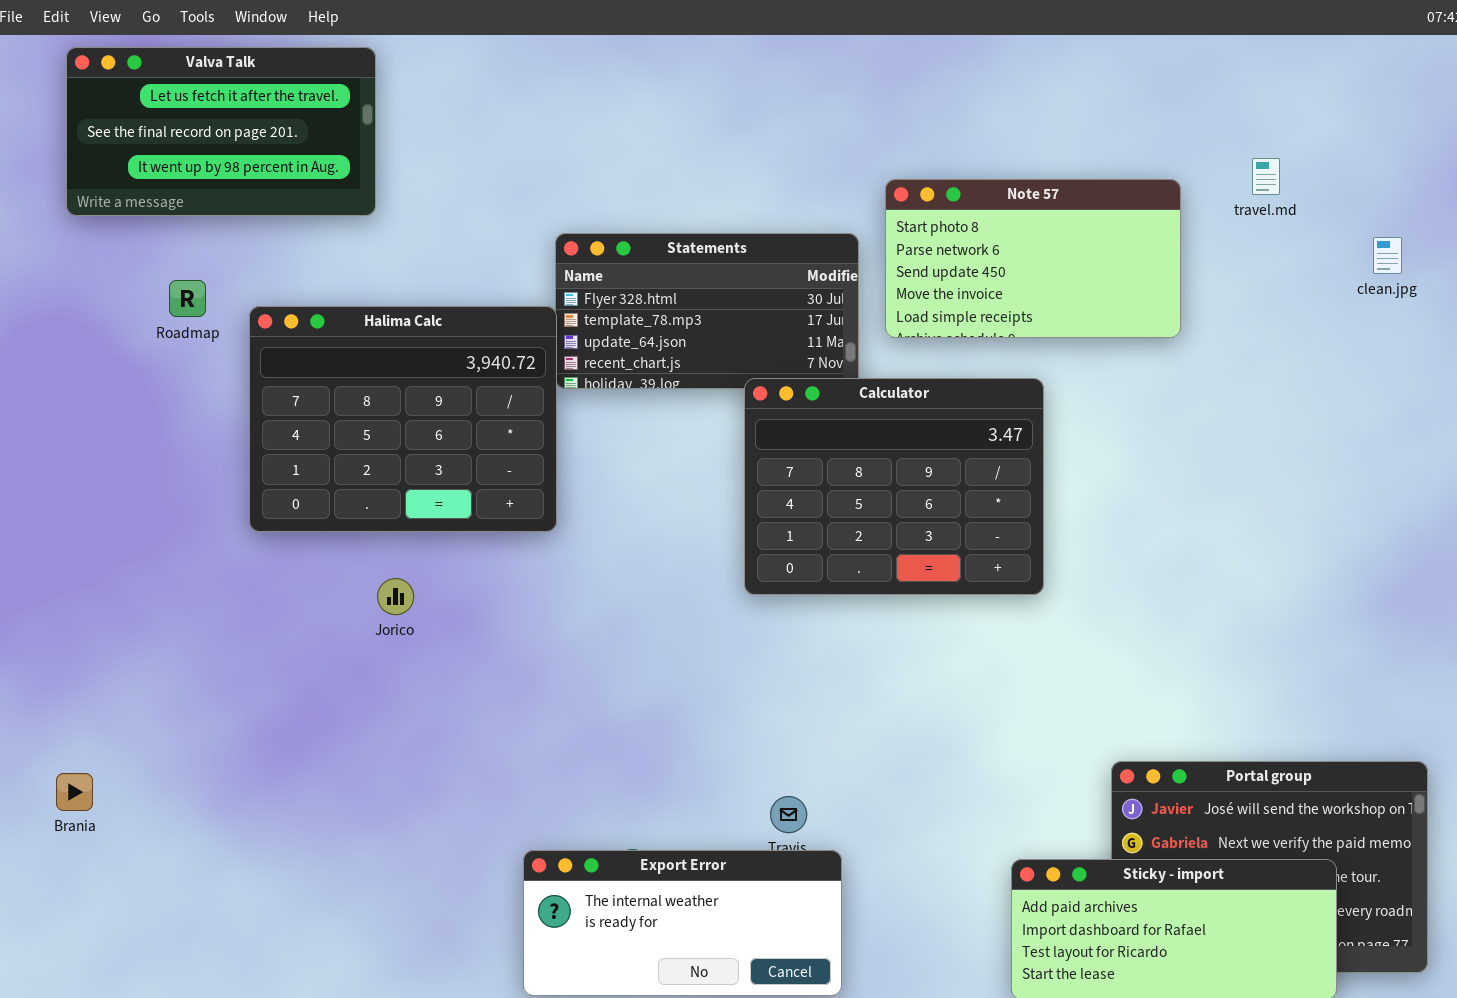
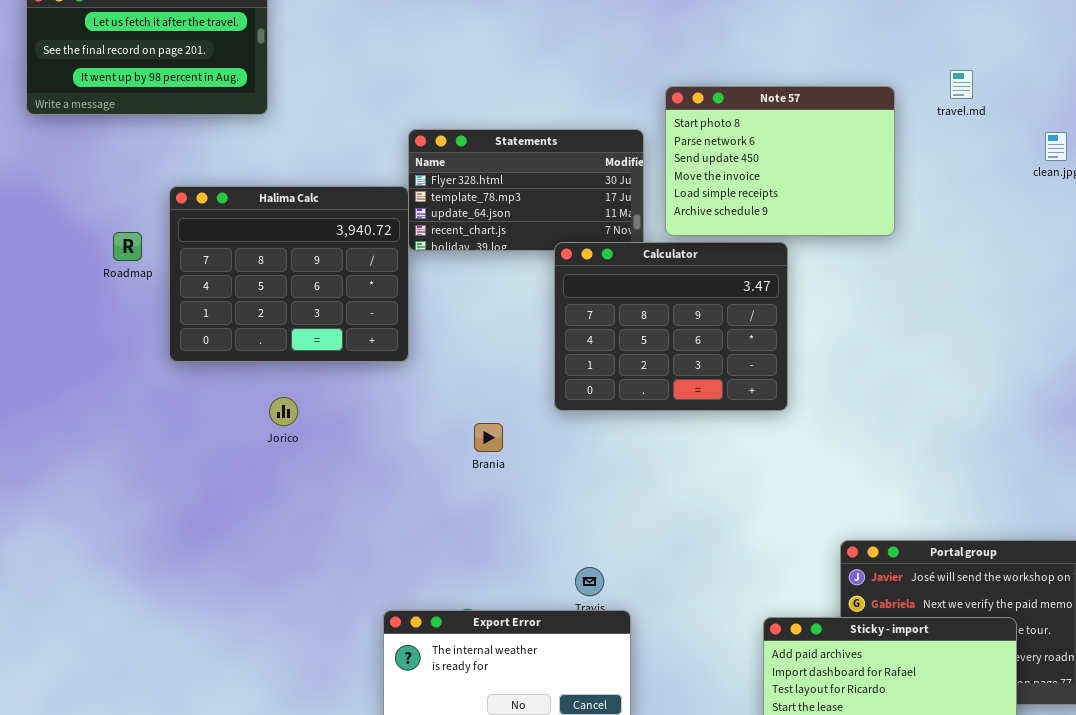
Note 57: [885,179,1181,338] -> [665,86,895,236], resized
Roadmap: [169,280,206,317] -> [113,232,142,261], moved
Brania: [56,773,93,811] -> [474,423,503,452], moved

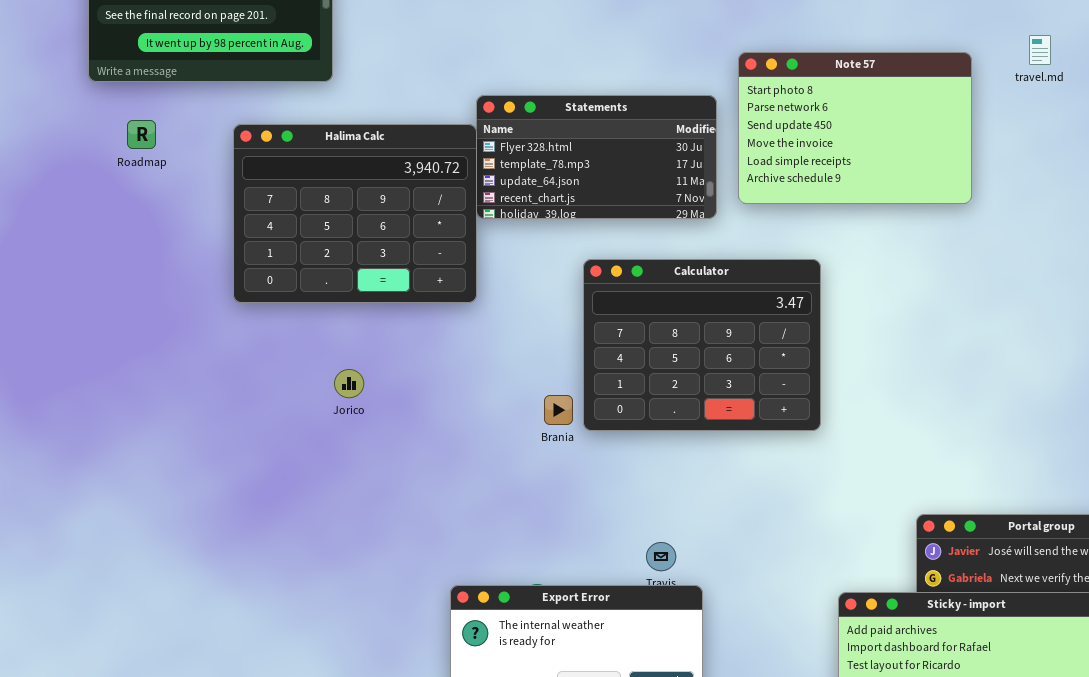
Halima Calc: [169,186,409,362] -> [233,124,477,303], moved
Roadmap: [113,232,142,261] -> [127,120,156,149], moved
Calculator: [554,242,788,411] -> [583,259,821,431], moved

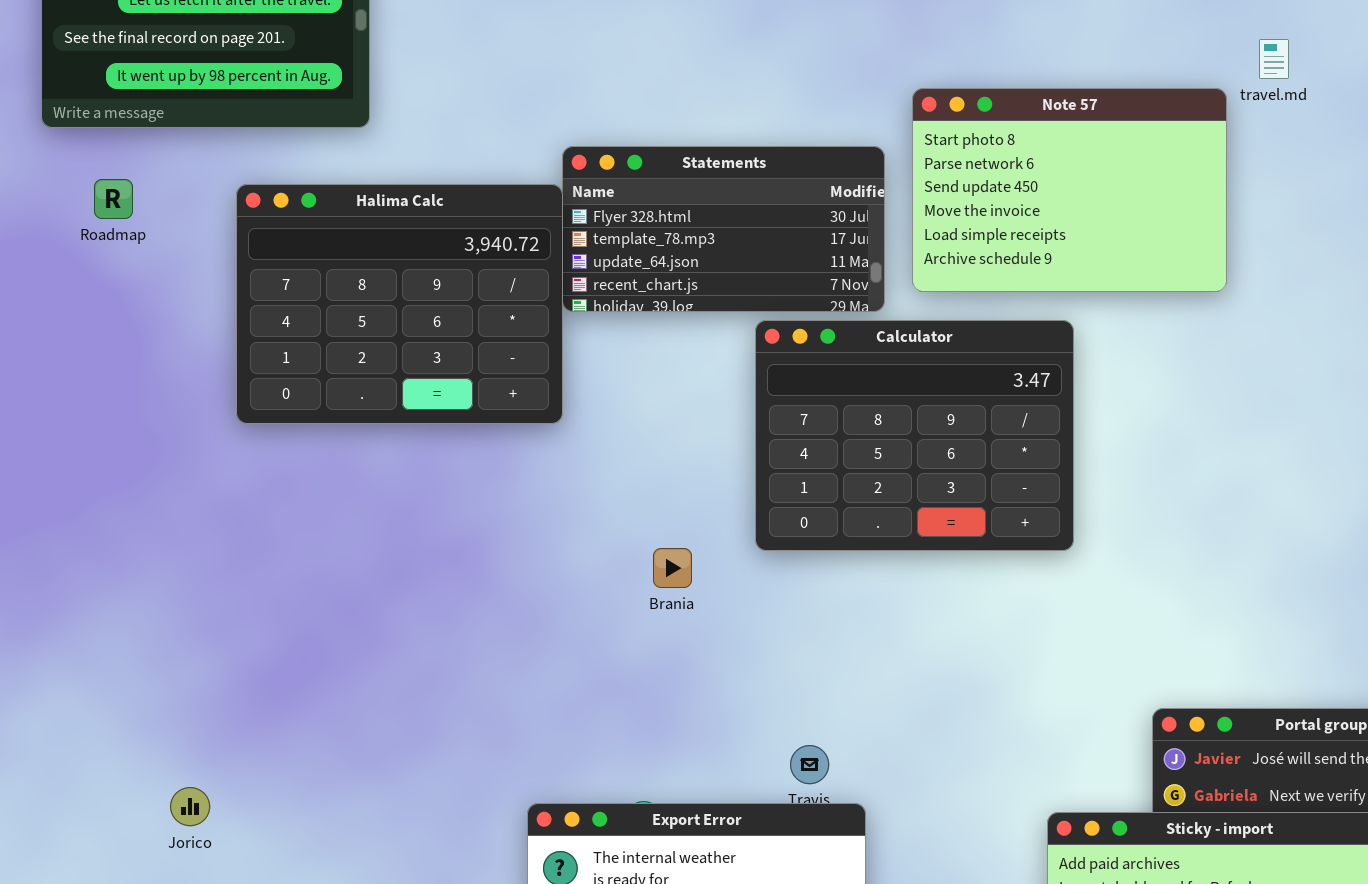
travel.md: [1029,35,1051,65] -> [1259,39,1289,79], moved
Calculator: [583,259,821,431] -> [755,320,1074,551], moved
Jorico: [334,369,364,398] -> [170,787,210,826], moved

